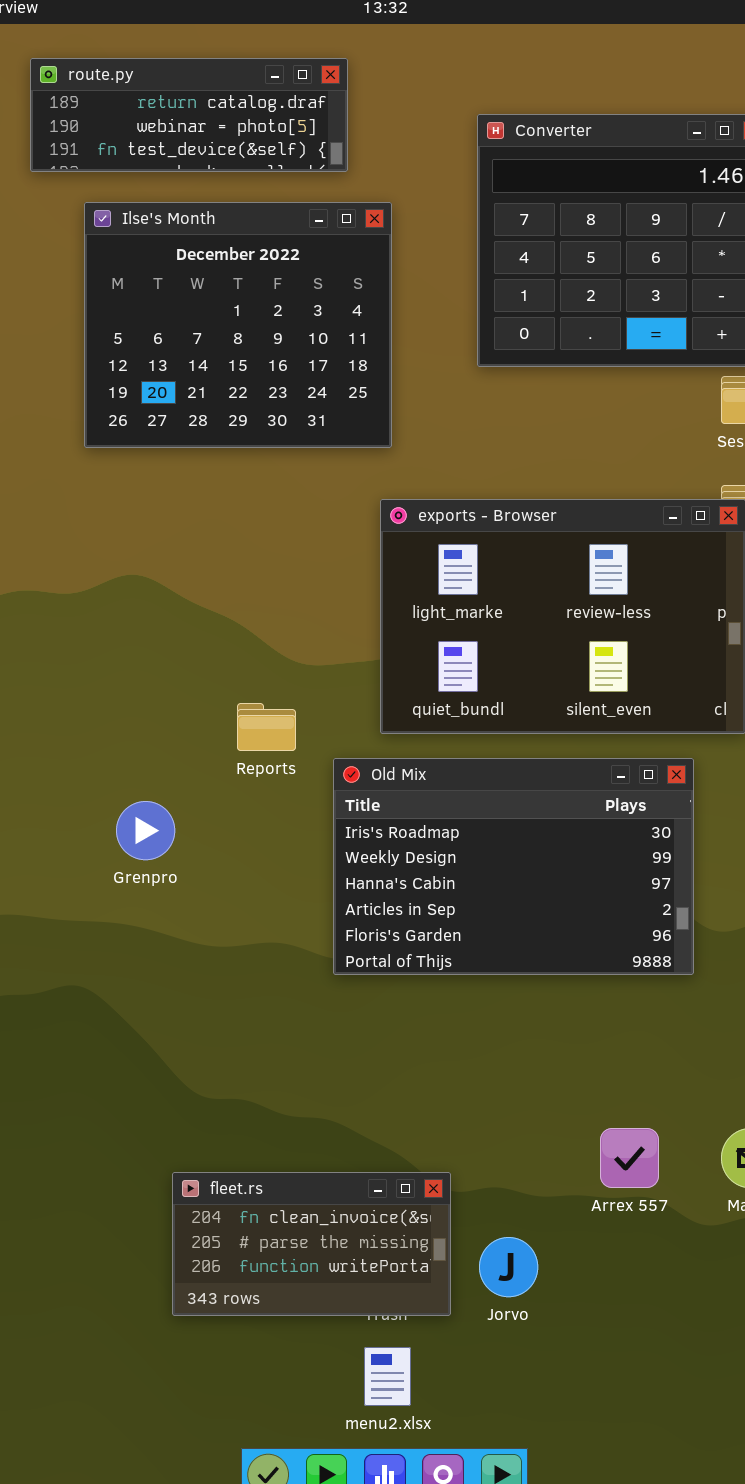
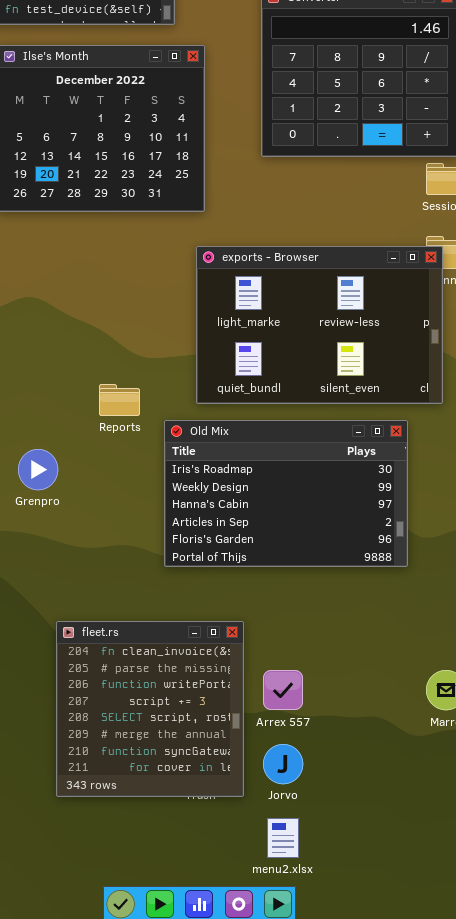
Arrex 557: [600,1128,659,1188] -> [263,670,303,710], moved
fleet.rs: [172,1172,451,1316] -> [56,621,244,797], resized
menu2.xlsx: [364,1347,411,1406] -> [267,818,299,858], moved

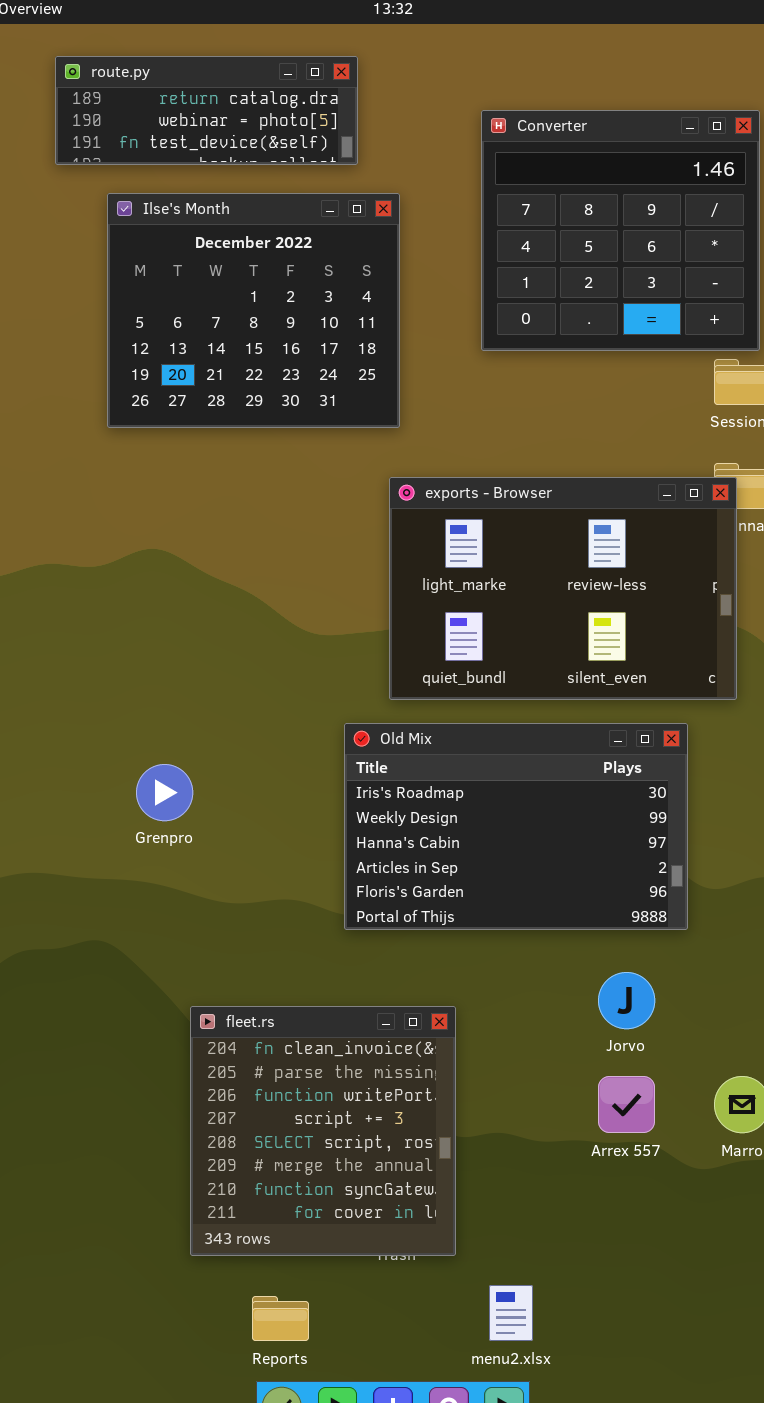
Reports: [99,384,140,416] -> [252,1296,309,1341], moved
Arrex 557: [263,670,303,710] -> [598,1076,655,1133], moved
Jorvo: [263,744,303,784] -> [598,972,655,1029], moved

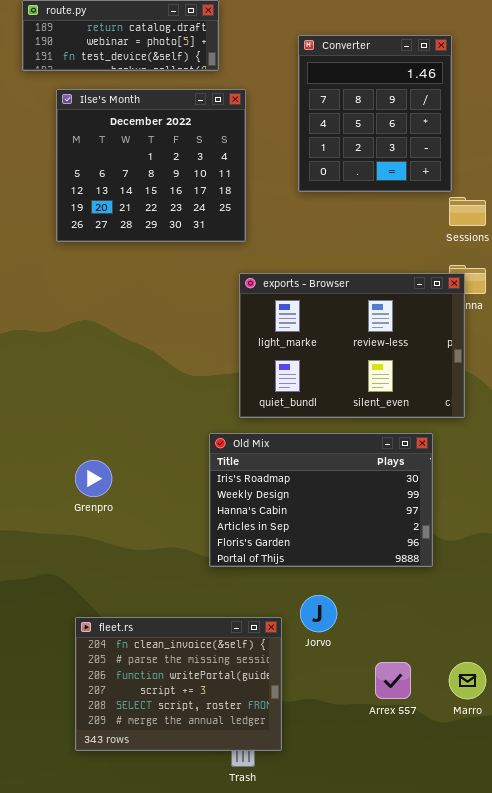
Converter: [481,110,760,351] -> [298,35,452,192], resized
Jorvo: [598,972,655,1029] -> [300,595,337,632], moved
fleet.rs: [190,1006,456,1256] -> [75,617,282,751], resized

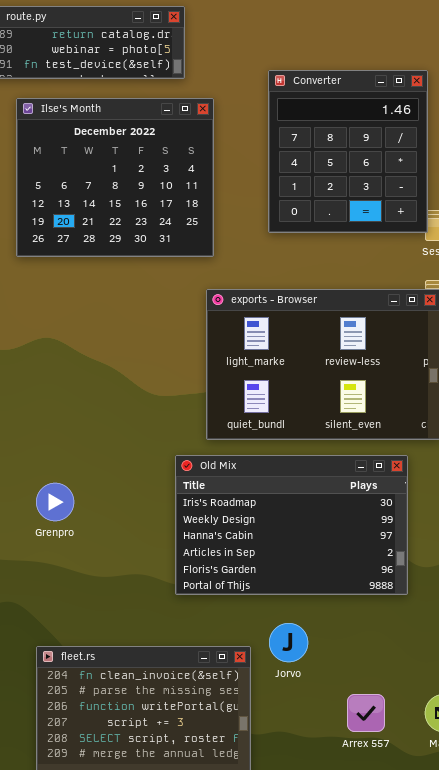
Converter: [298,35,452,192] -> [268,70,428,233], moved

